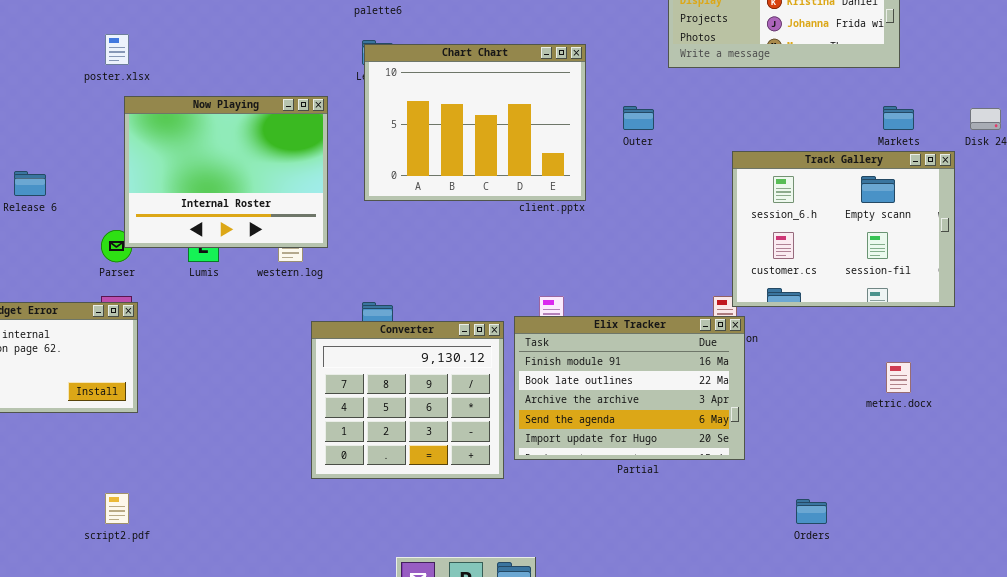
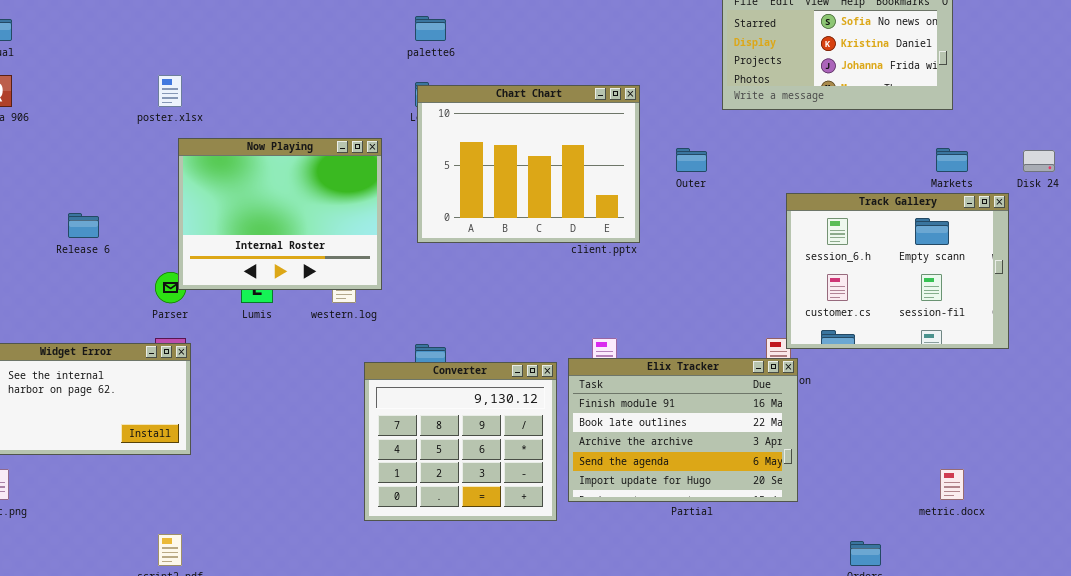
metric.docx: [886,362,911,393] -> [940,469,964,500], moved

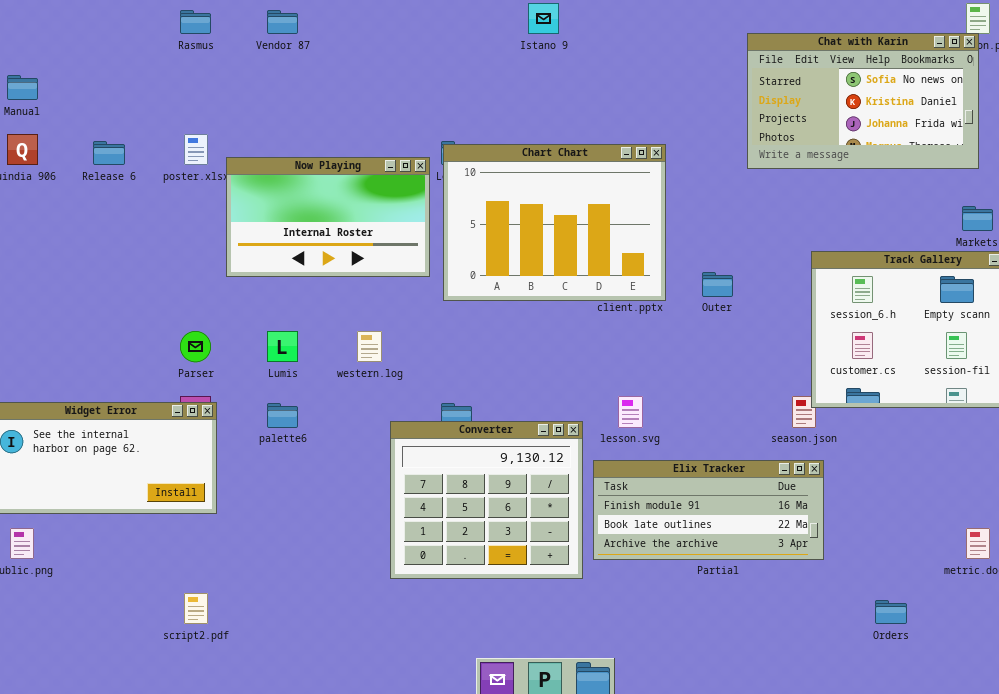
palette6: [415,16,446,41] -> [267,403,298,428], moved
Now Playing: [178,138,382,290] -> [226,157,430,277], moved, resized
Outer: [676,148,707,172] -> [702,272,733,297], moved
Release 6: [68,213,99,238] -> [93,141,125,165], moved
Elix Tracker: [568,358,798,502] -> [593,460,824,560], resized

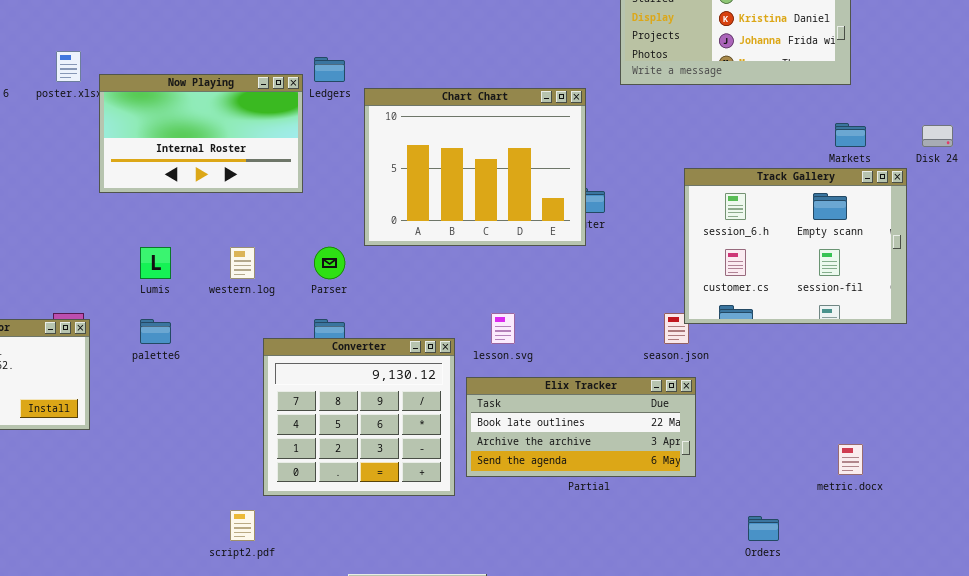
Chart Chart: [443,144,666,301] -> [364,88,586,246], moved
Parser: [180,331,211,362] -> [314,247,345,279], moved
Elix Tracker: [593,460,824,560] -> [466,377,696,477], scrolled down 1 row
script2.pdf: [184,593,208,624] -> [230,510,255,541], moved

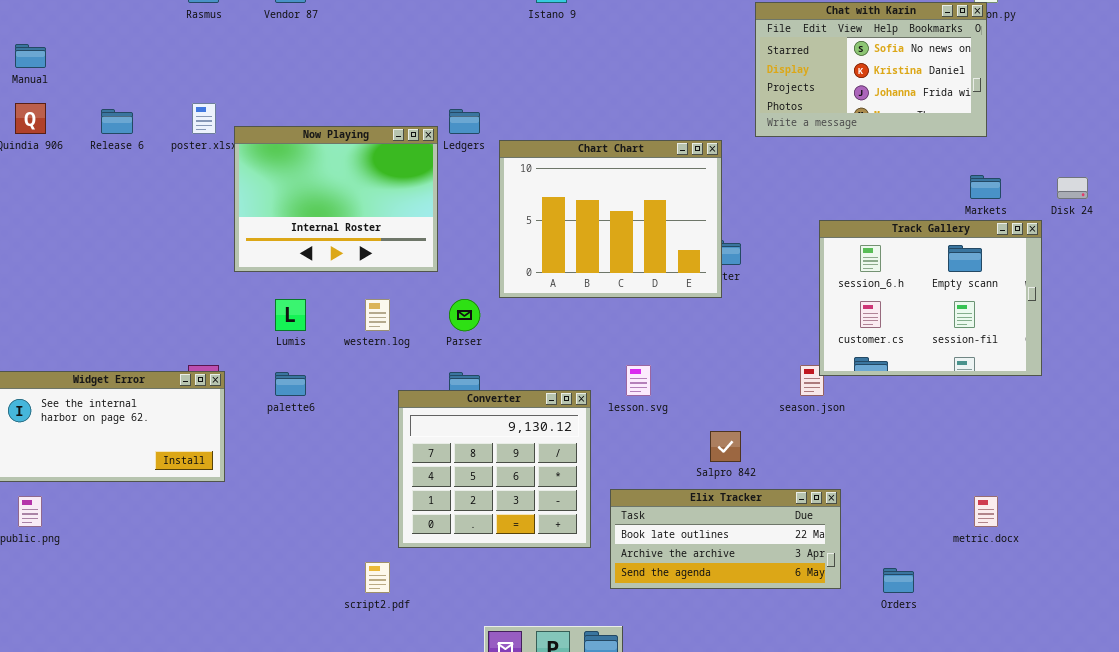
Now Playing: [99,74,303,193] -> [234,126,438,272], resized
Elix Tracker: [466,377,696,477] -> [610,489,841,589], moved

